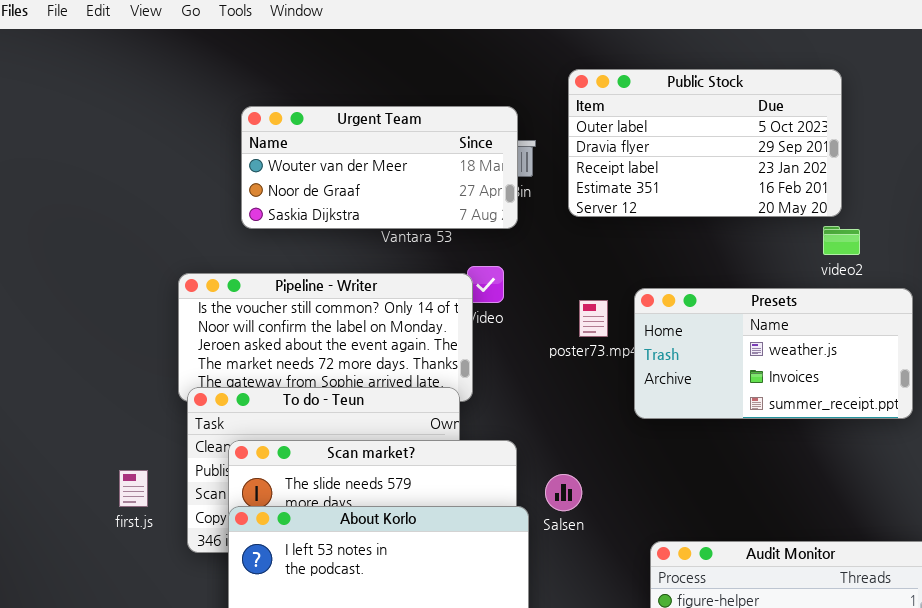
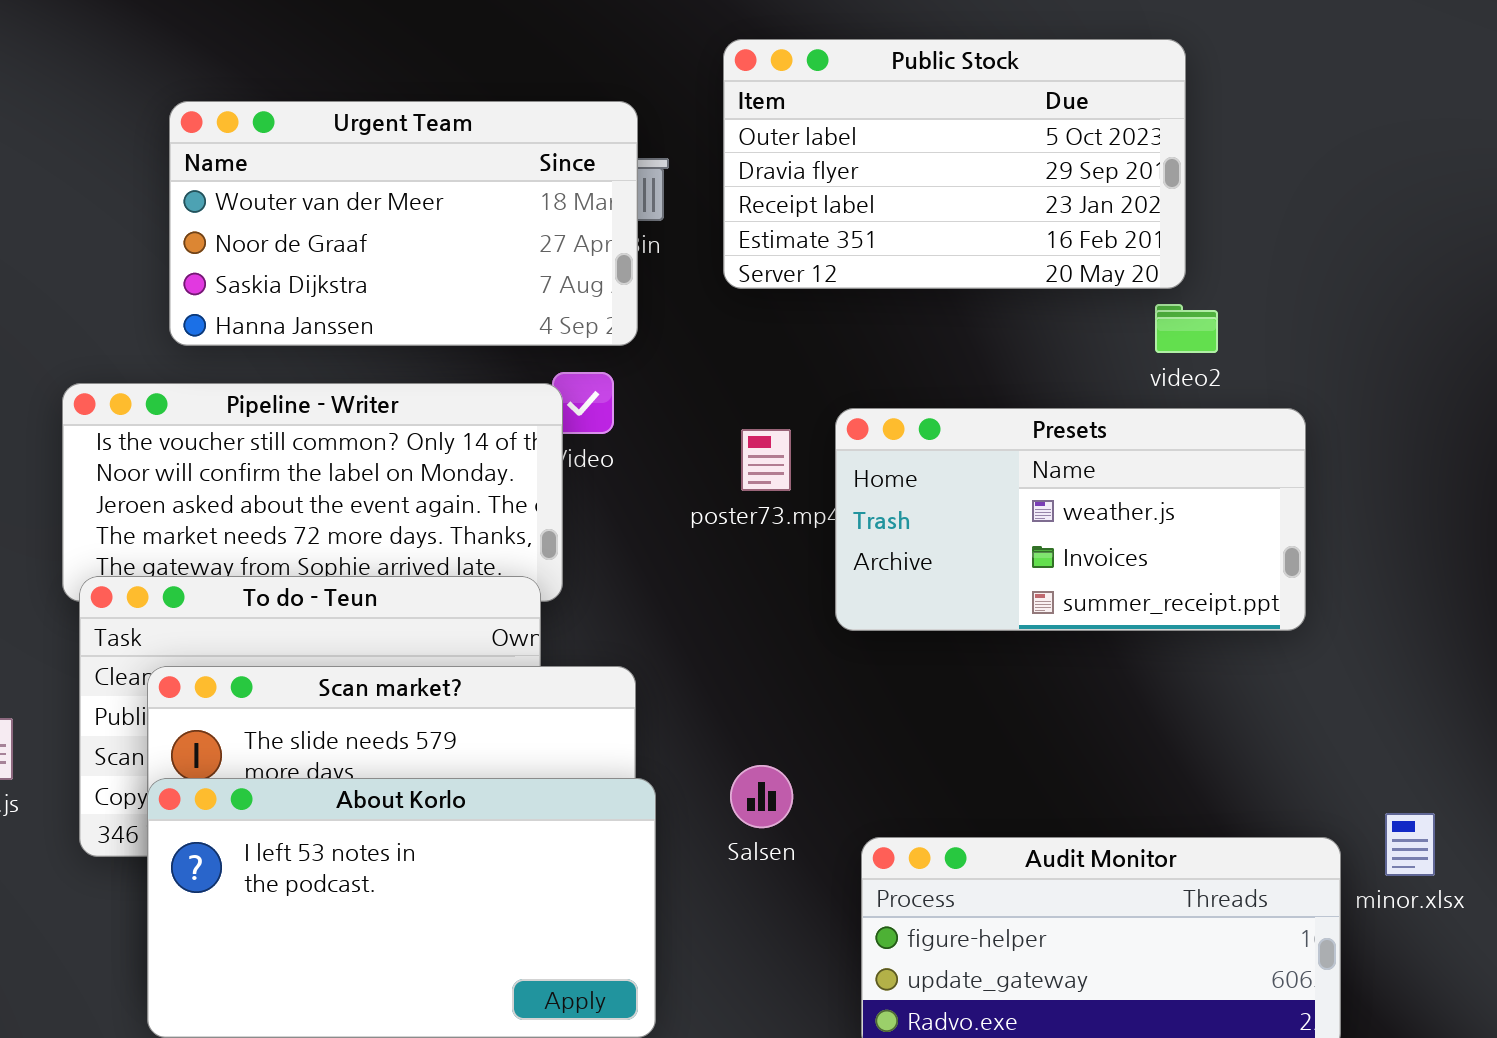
Urgent Team: [241,106,518,229] -> [169,101,638,346], resized
Salsen: [545,474,582,511] -> [730,765,793,828], moved

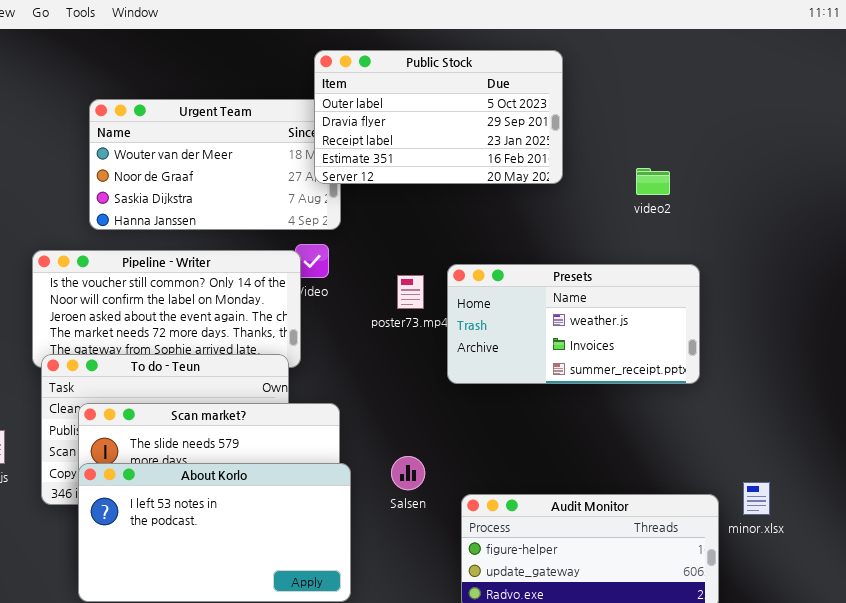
Public Stock: [723,39,1186,289] -> [314,50,563,184], moved
video2: [1155,304,1218,353] -> [636,168,670,195], moved

